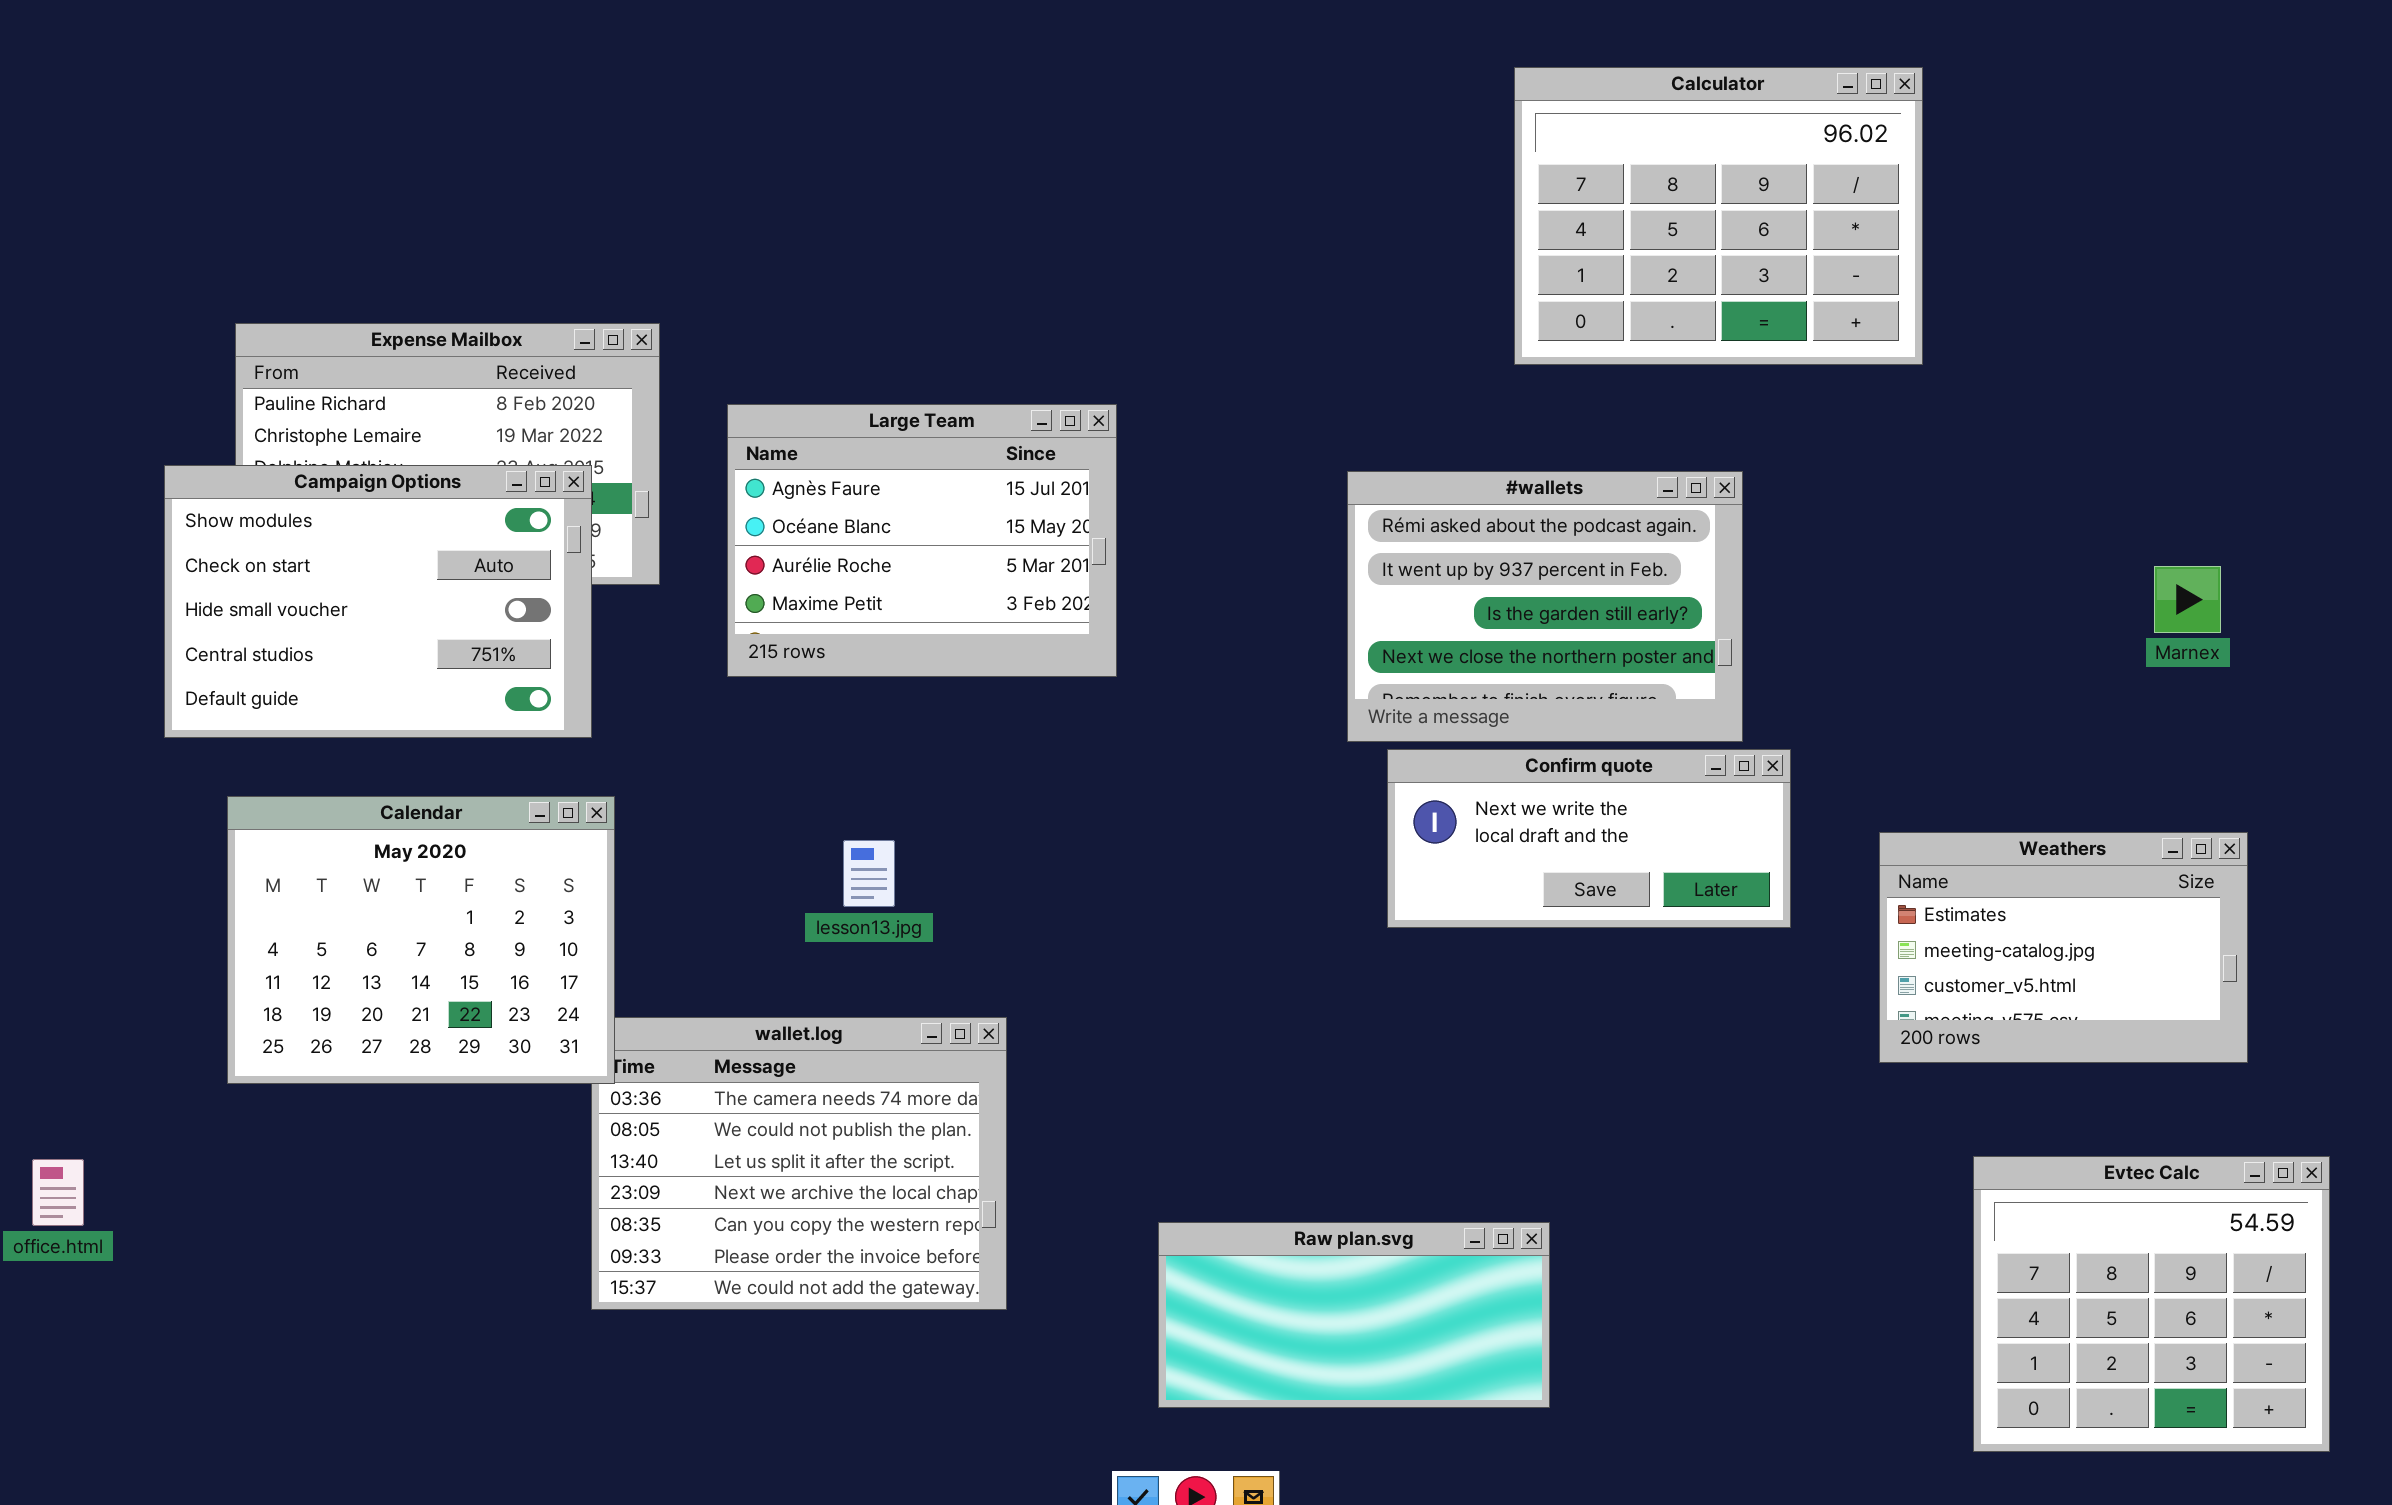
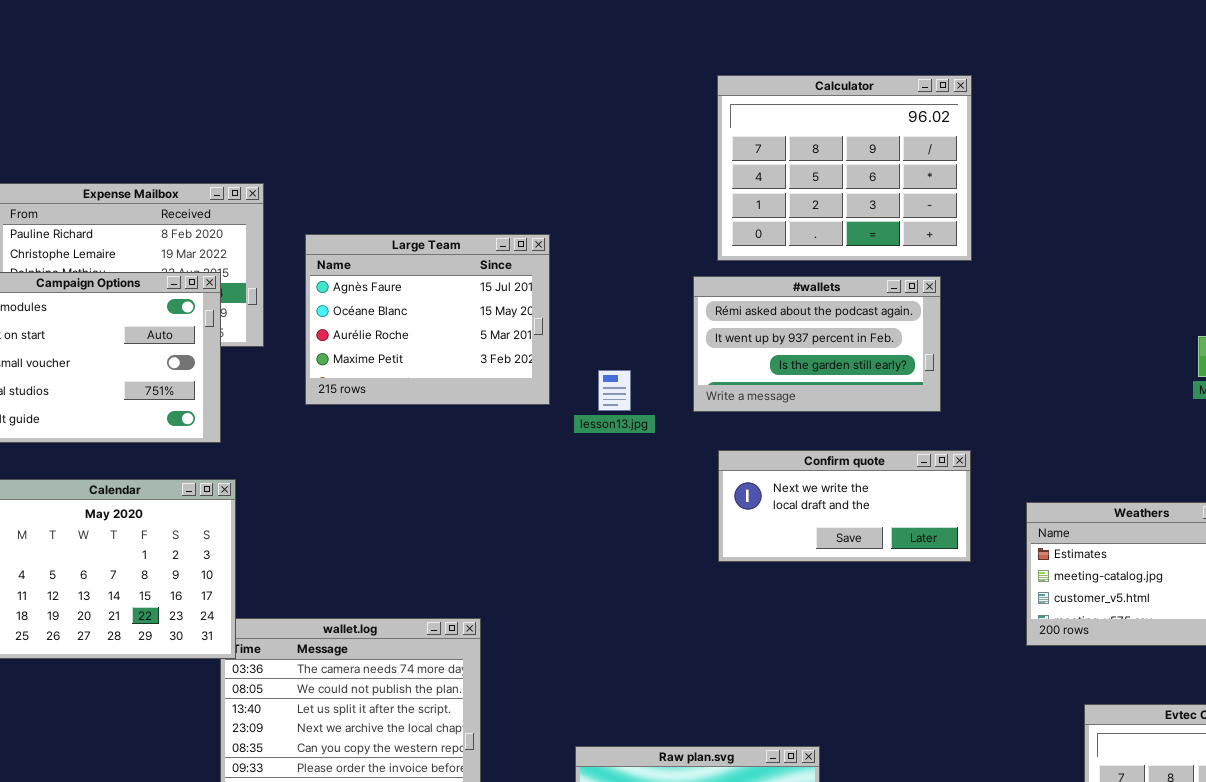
Calculator: [1514,67,1923,365] -> [717,75,972,261], moved
#wallets: [1347,471,1743,742] -> [693,276,941,412], resized
lesson13.jpg: [843,840,895,907] -> [598,370,631,411], moved

